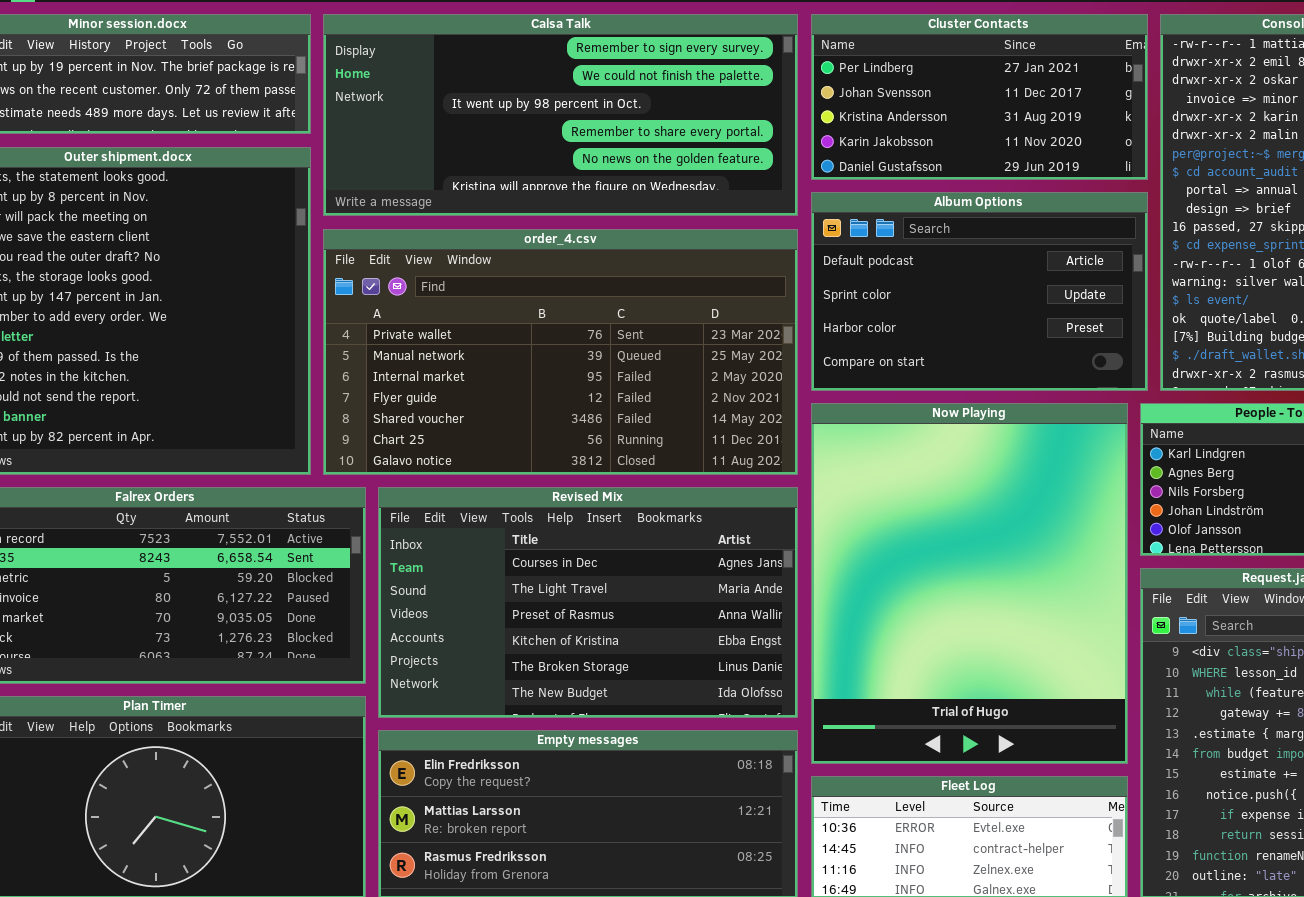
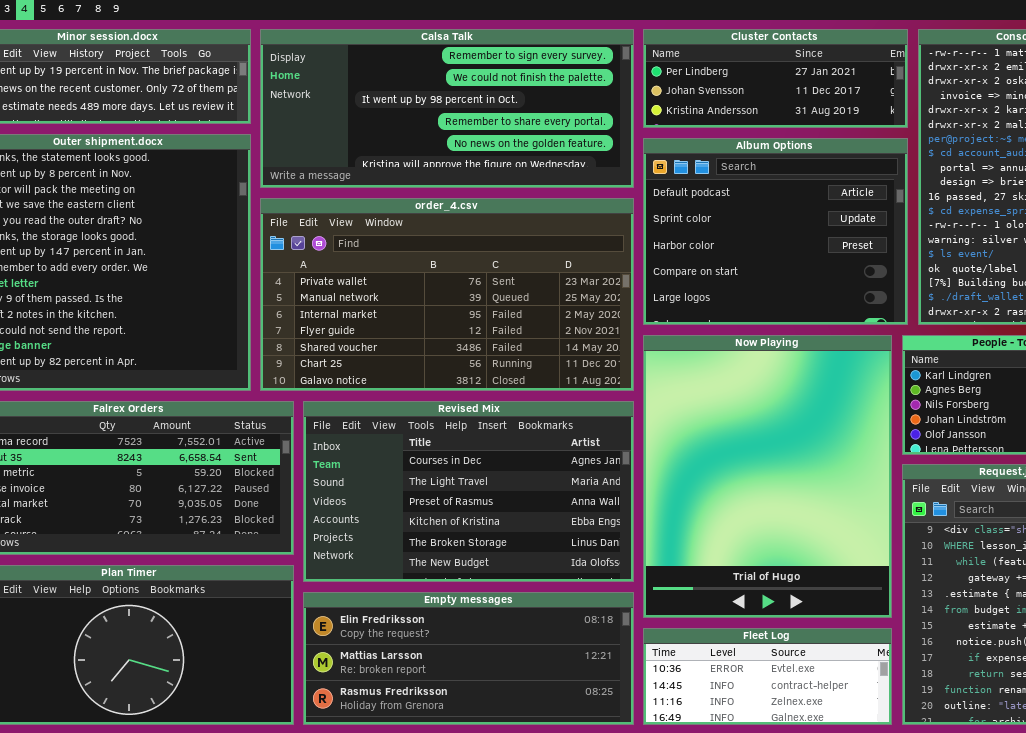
Cluster Contacts: [811,14,1148,180] -> [643,29,908,128], resized
Album Options: [811,192,1148,391] -> [643,138,908,325], resized

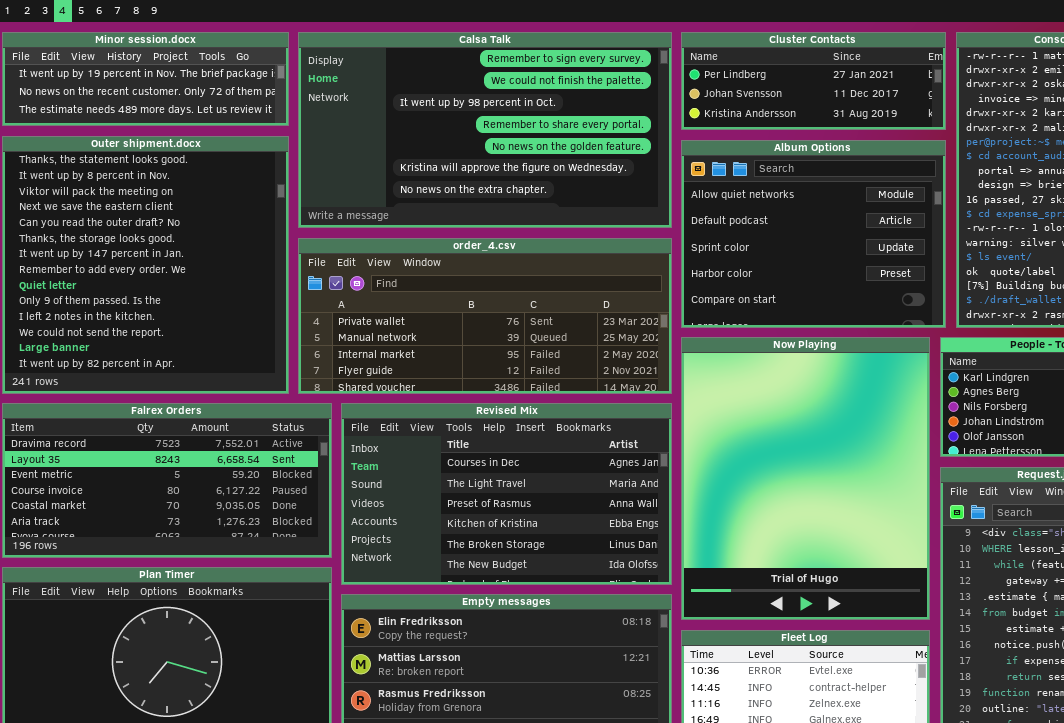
Calsa Talk: [260,29,634,188] -> [298,32,672,228], resized
Album Options: [643,138,908,325] -> [681,140,946,328], scrolled up 1 row
order_4.csv: [260,198,634,391] -> [298,238,672,394], resized

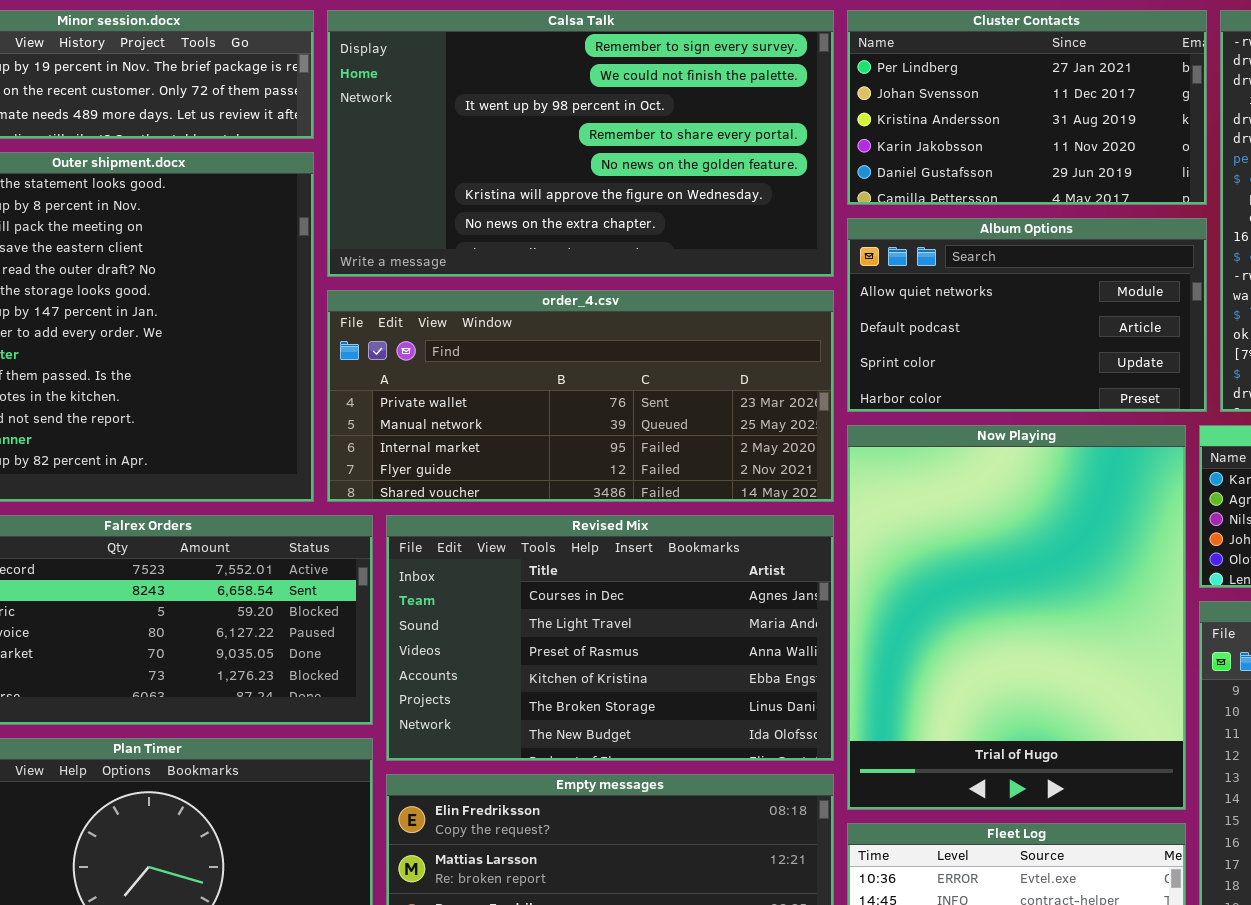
Cluster Contacts: [681,32,946,130] -> [847,10,1207,205], resized
Album Options: [681,140,946,328] -> [847,218,1207,412], resized

